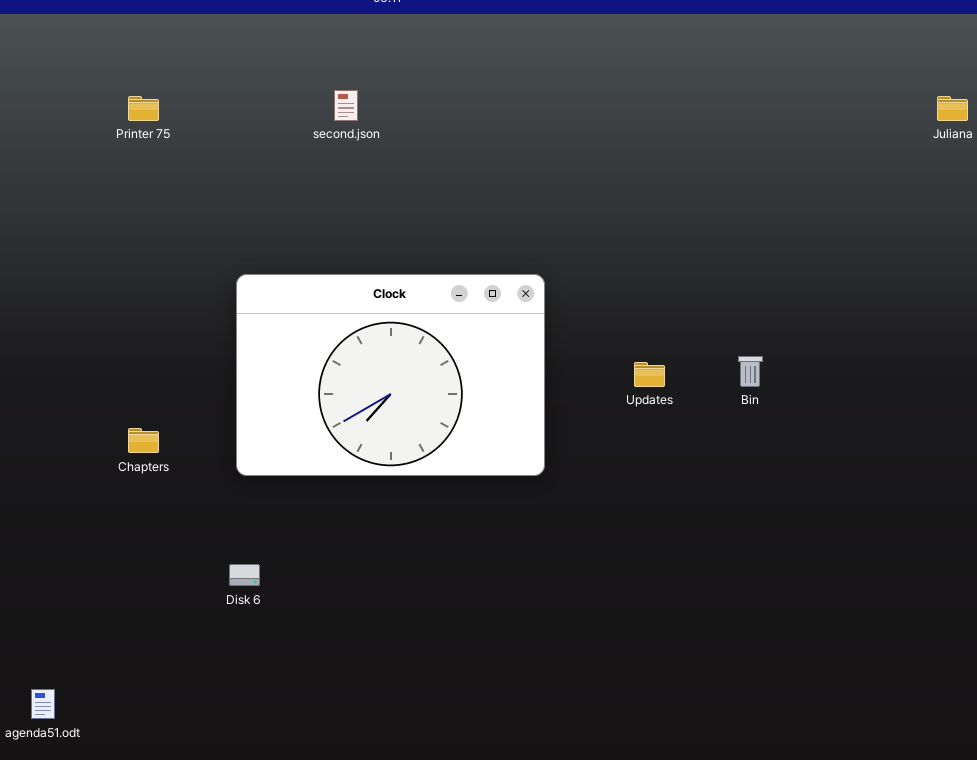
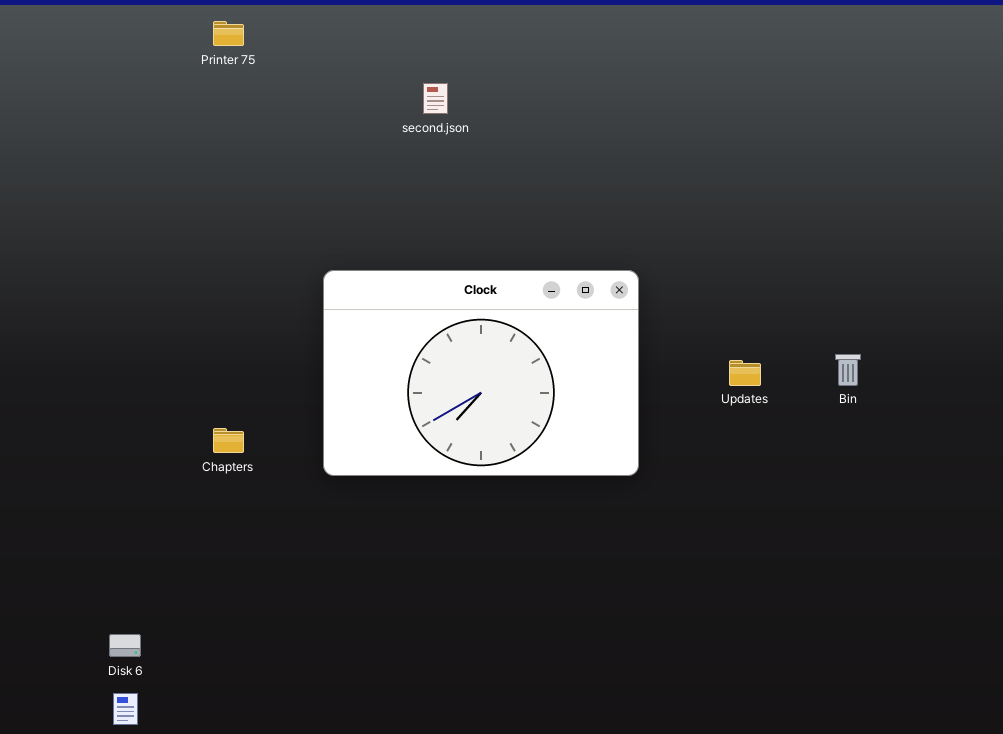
Printer 75: [128,96,159,121] -> [213,21,244,46], moved
Disk 6: [229,564,260,586] -> [109,634,141,657], moved

